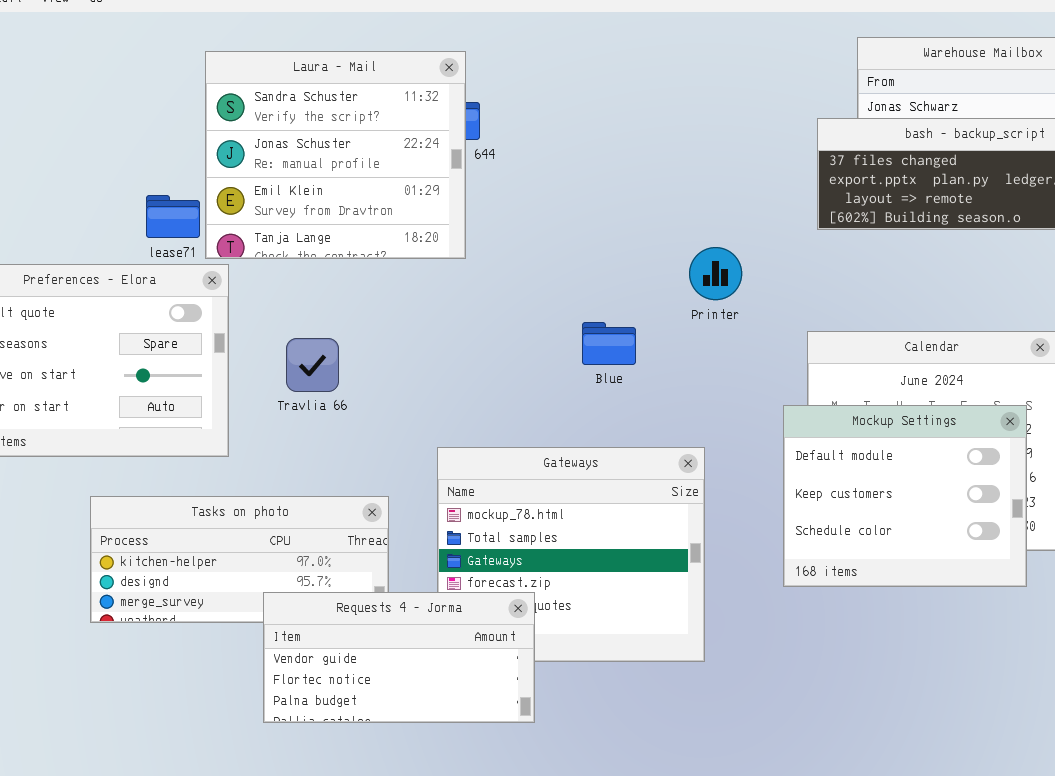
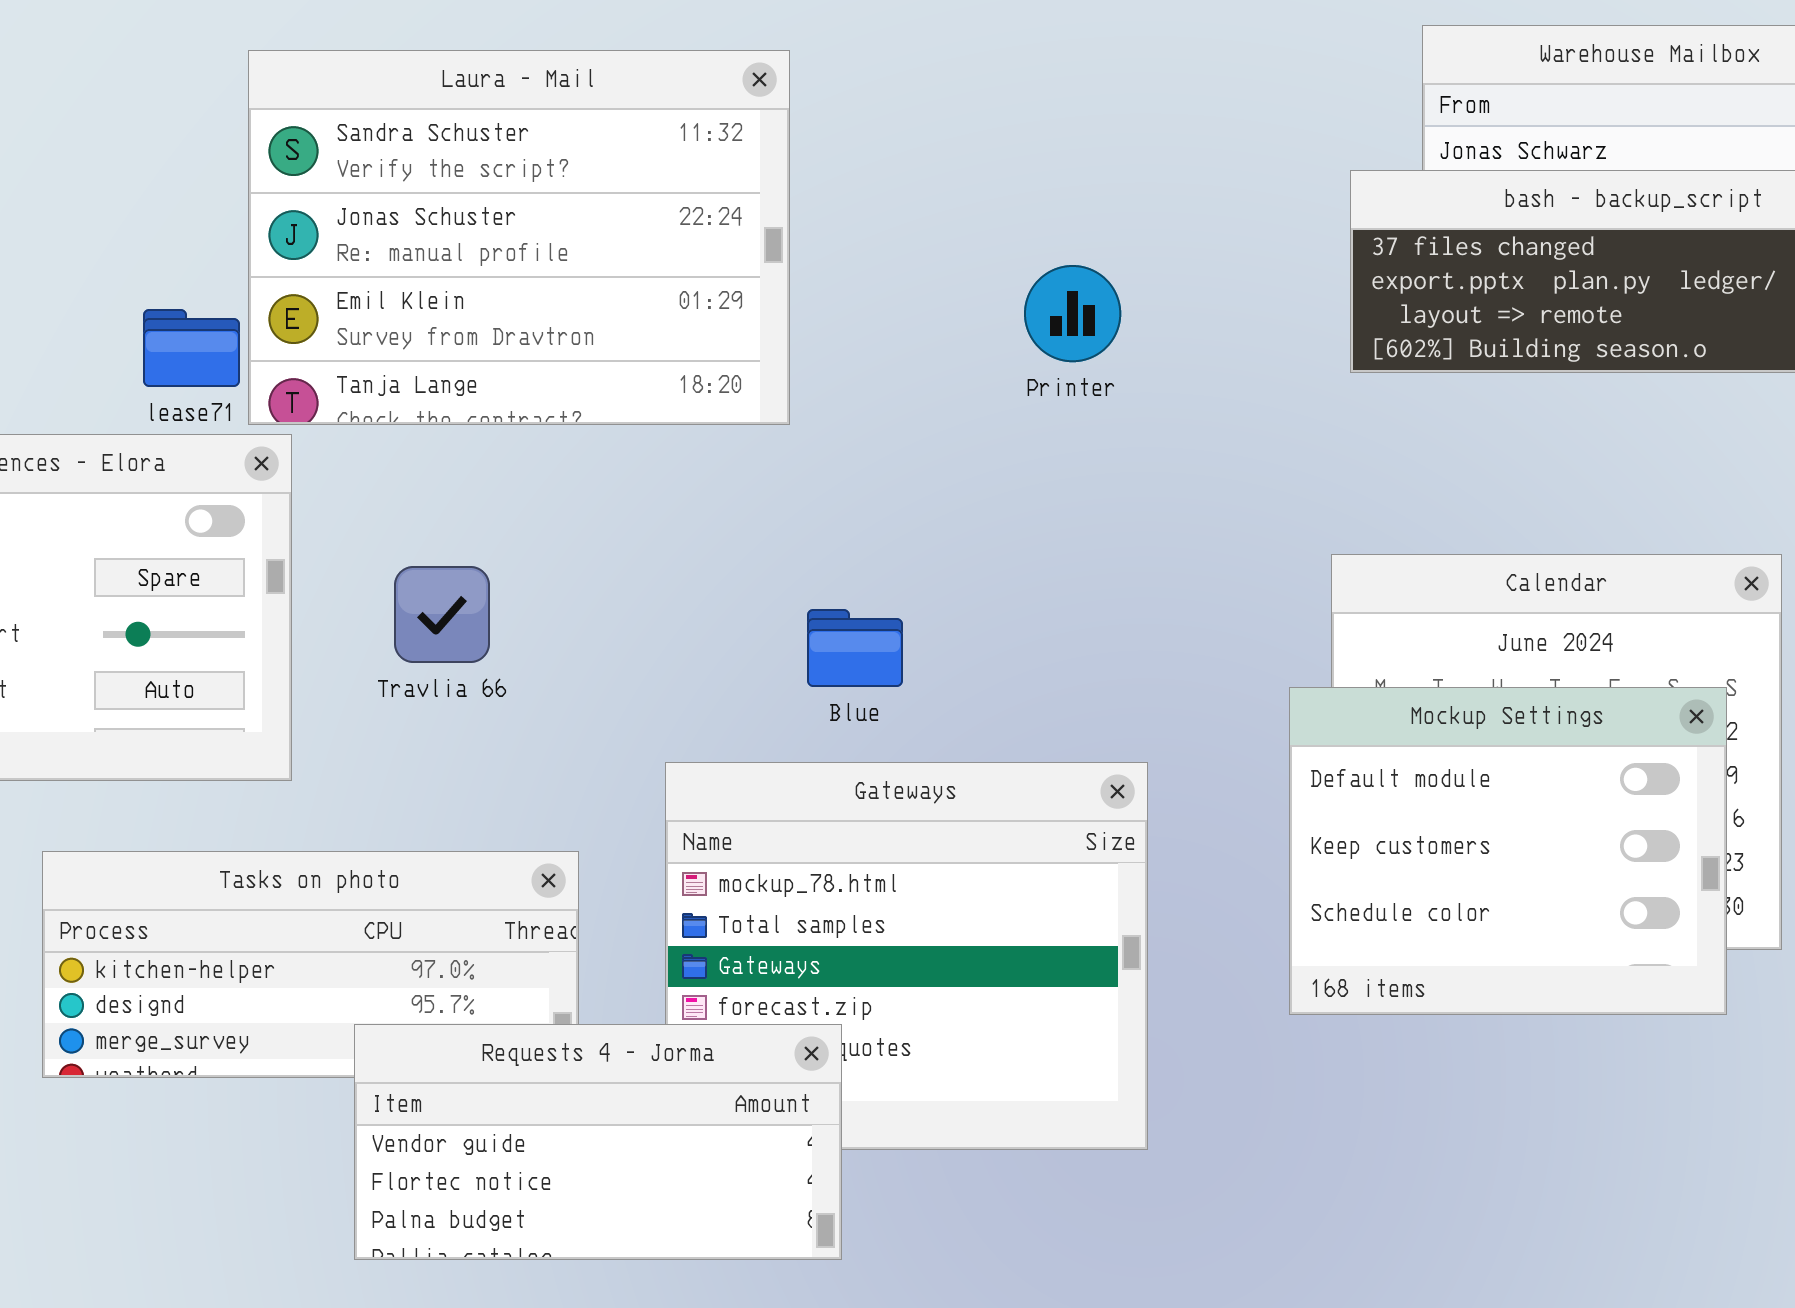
Laura - Mail: [205,51,466,259] -> [248,50,790,425], resized
Printer: [689,247,742,300] -> [1024,265,1121,362], moved
Blue: [582,322,636,365] -> [807,609,903,687], moved

